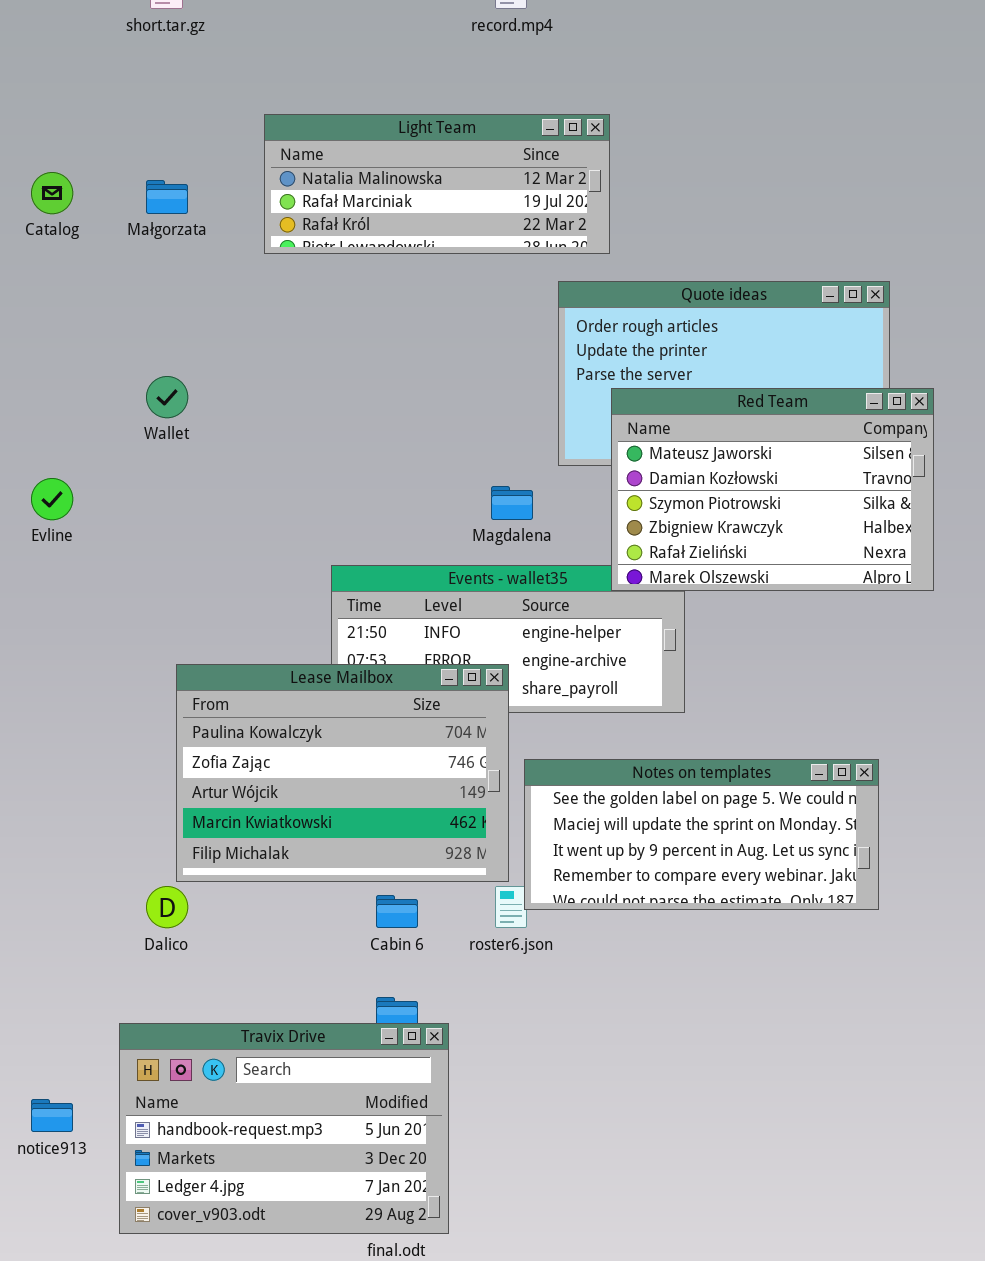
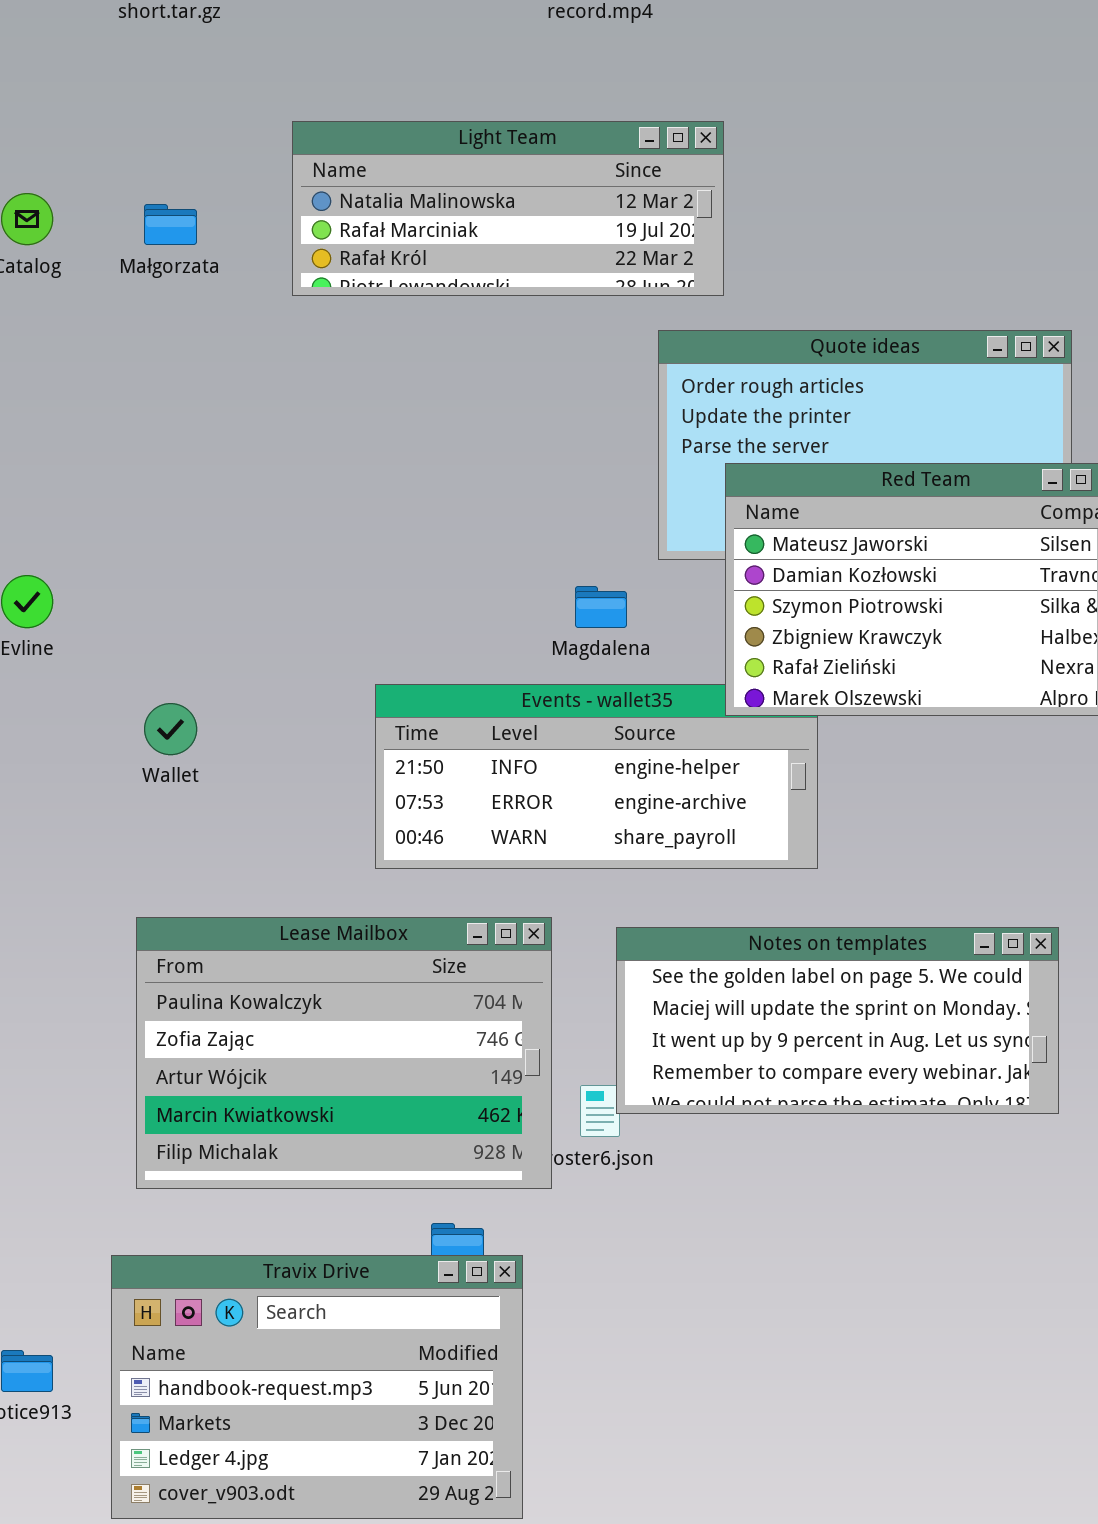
Wallet: [146,376,188,418] -> [144,703,197,755], moved
Lease Mailbox: [176,664,509,882] -> [136,917,552,1189], moved

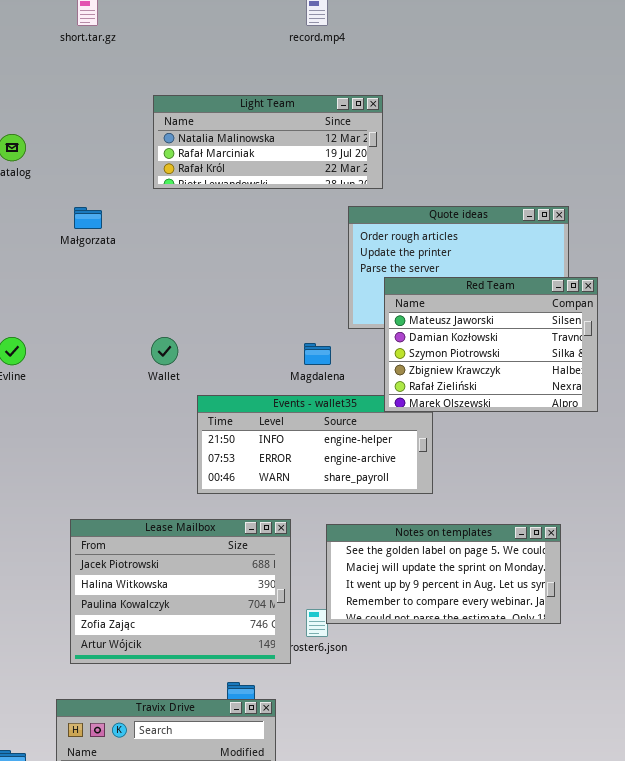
Małgorzata: [144,204,197,245] -> [74,207,102,229], moved
Wallet: [144,703,197,755] -> [151,337,178,365], moved
Lease Mailbox: [136,917,552,1189] -> [70,519,291,664], scrolled up 2 rows

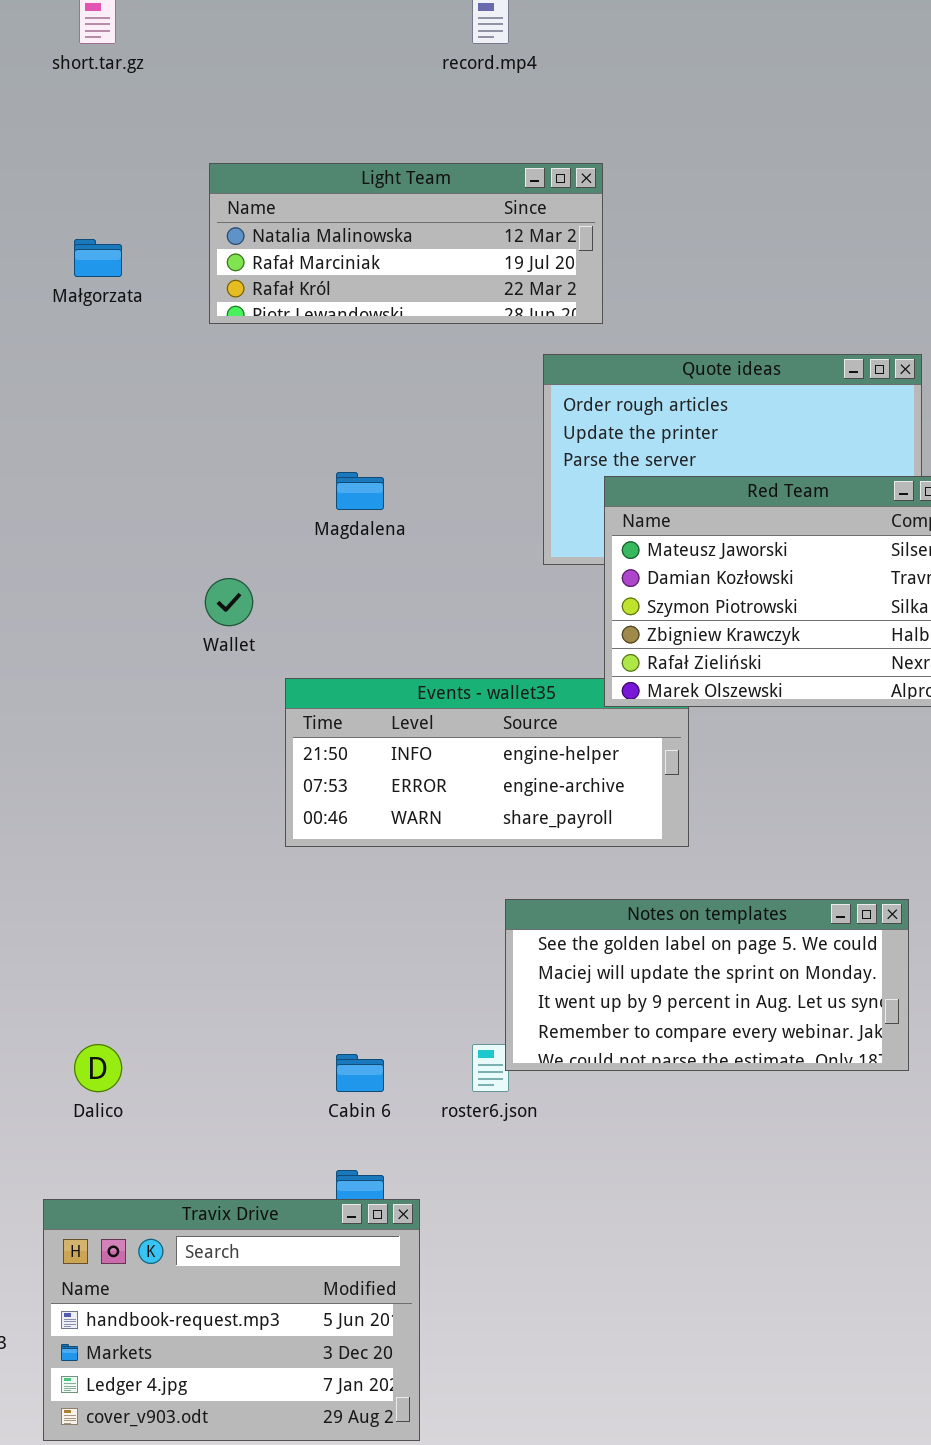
Małgorzata: [74,207,102,229] -> [74,239,122,277], moved
Magdalena: [304,343,331,365] -> [336,472,384,510], moved
Lease Mailbox: [70,519,291,664] -> none, closed

